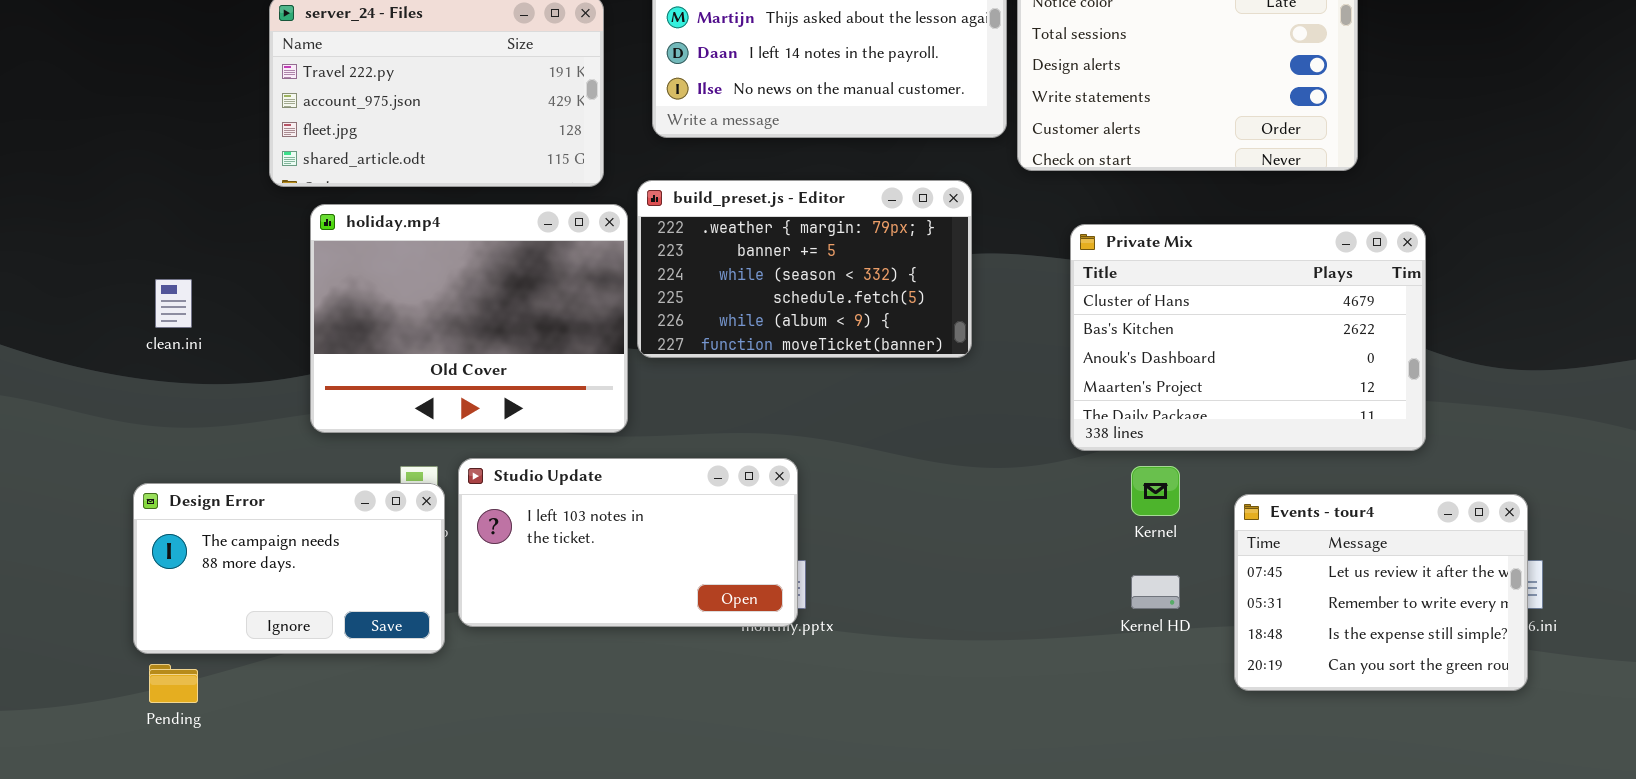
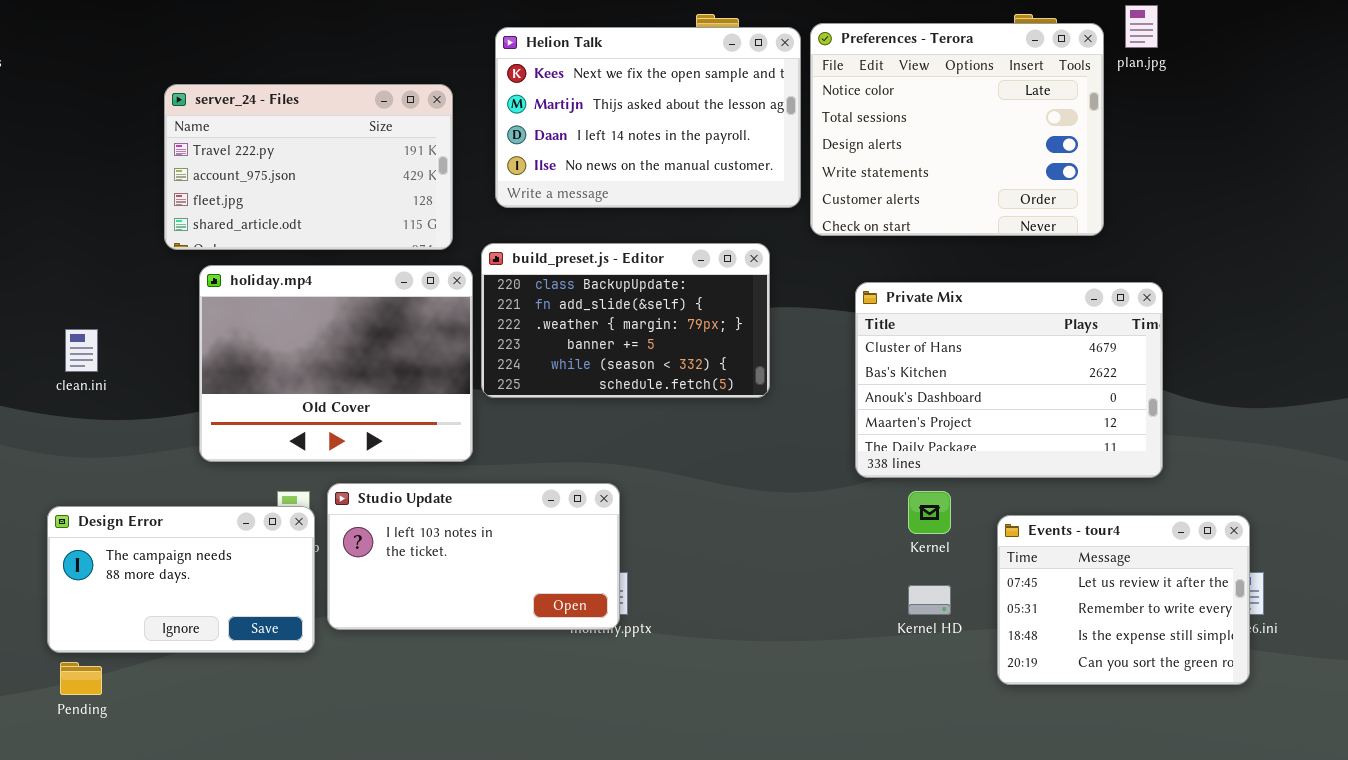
build_preset.js - Editor: [637,180,972,358] -> [481,243,770,398], scrolled up 2 rows

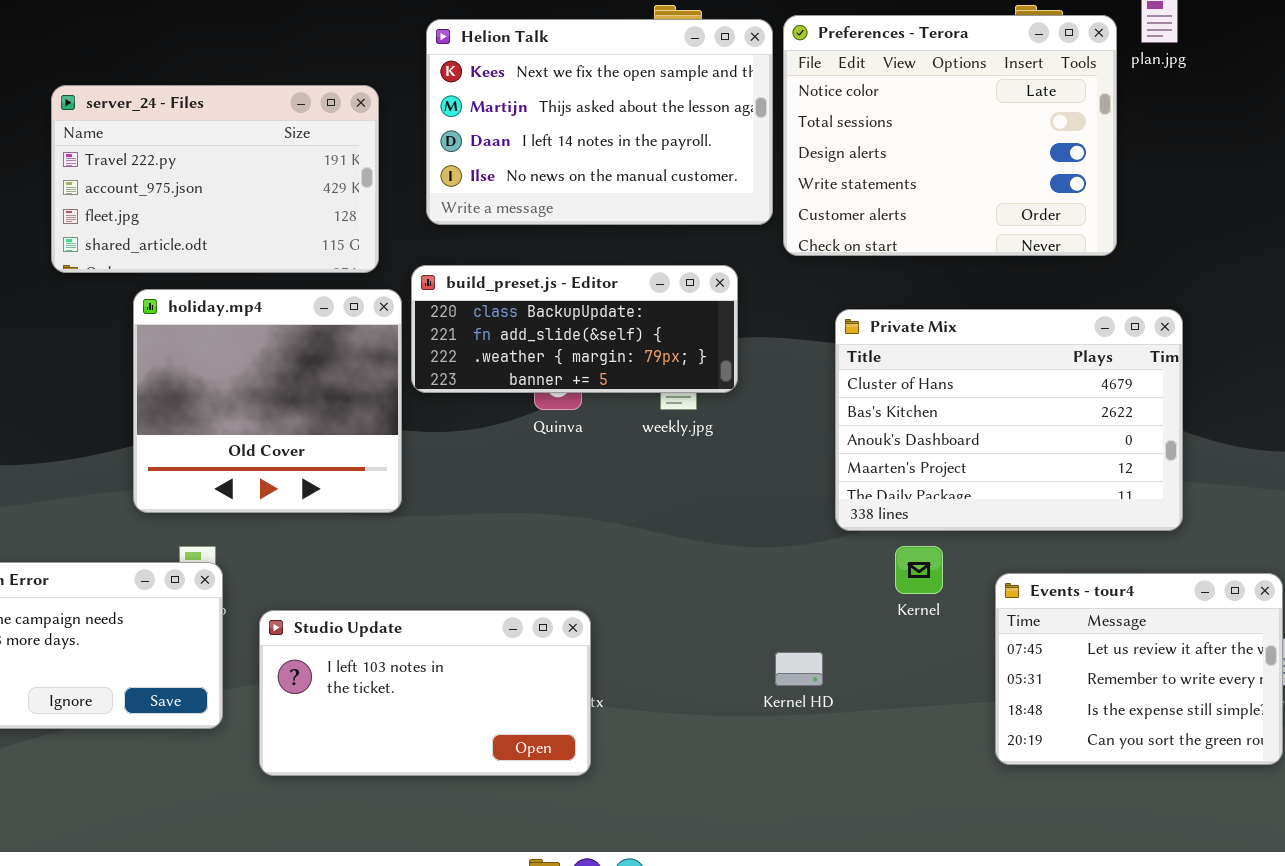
build_preset.js - Editor: [481,243,770,398] -> [411,265,738,393], resized
holiday.mp4: [199,265,473,462] -> [133,289,402,513], resized
Studio Update: [327,483,620,630] -> [259,610,591,776], moved
Kernel HD: [908,585,951,615] -> [775,652,823,686], moved

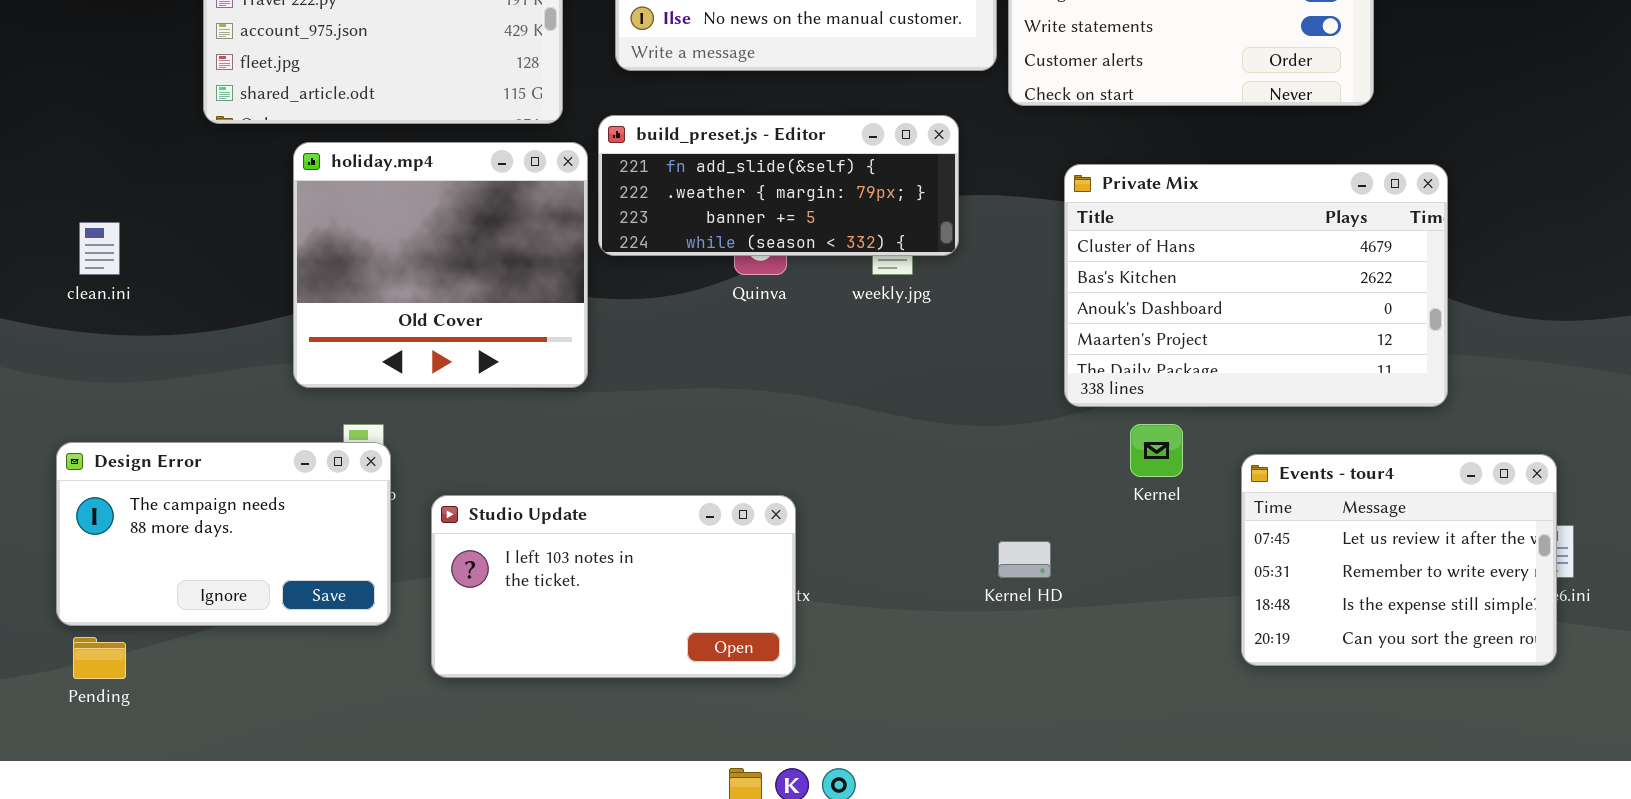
build_preset.js - Editor: [411,265,738,393] -> [598,115,959,256], scrolled down 1 row

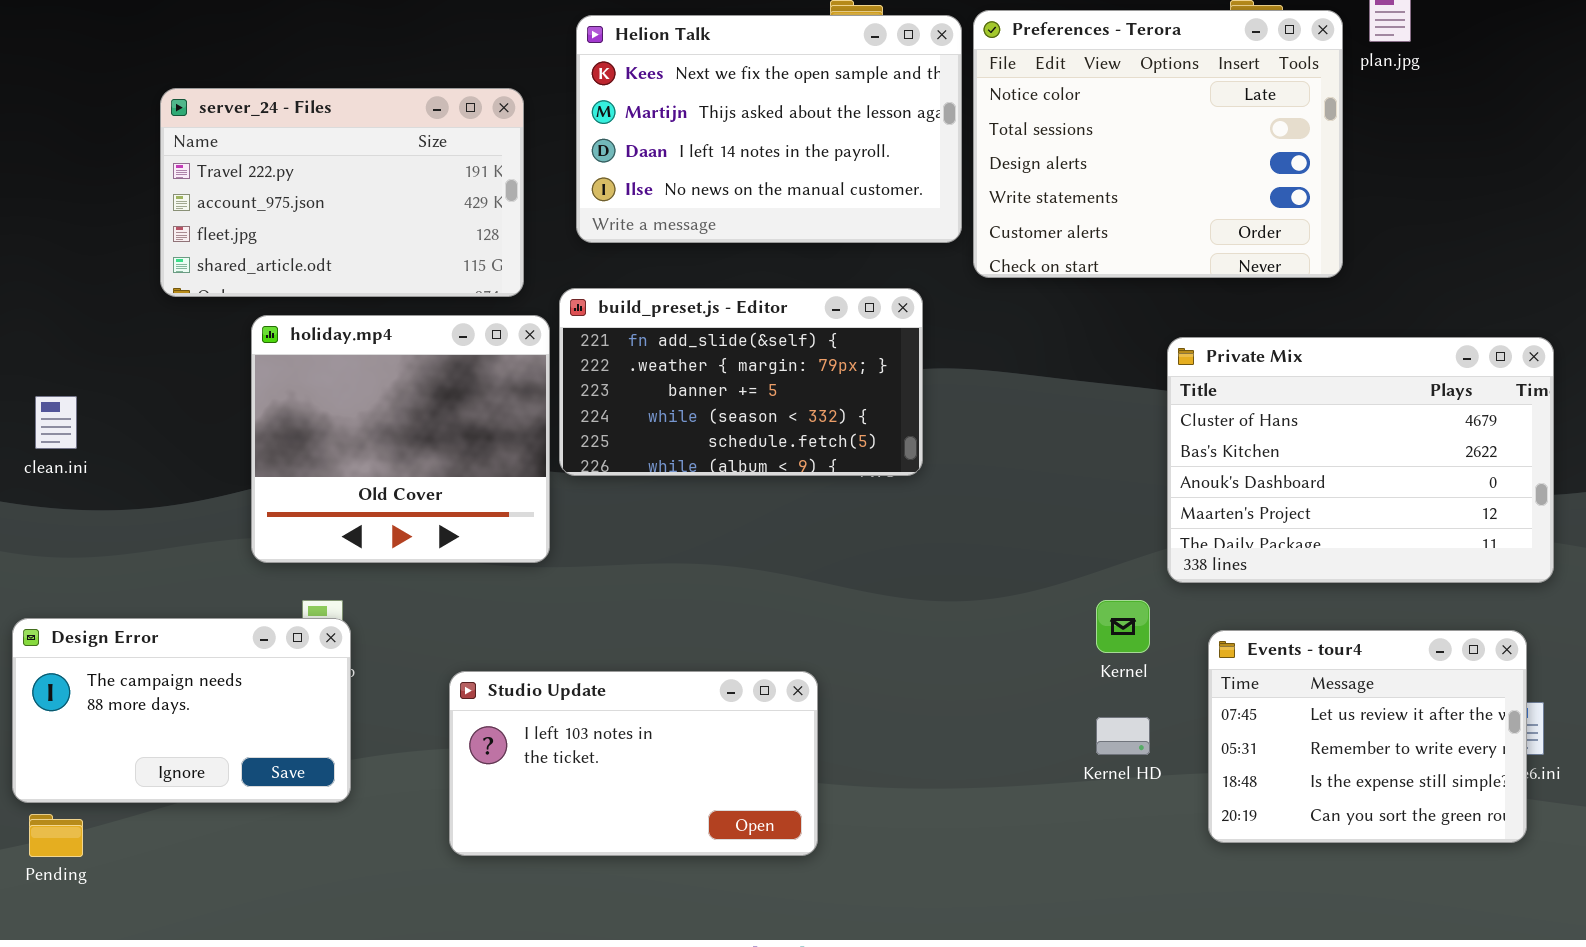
build_preset.js - Editor: [598,115,959,256] -> [559,288,923,476], resized
Private Mix: [1064,164,1448,407] -> [1167,337,1554,583], moved
Studio Update: [431,495,796,678] -> [449,671,818,856], moved
Kernel HD: [998,541,1051,578] -> [1096,717,1150,755], moved

